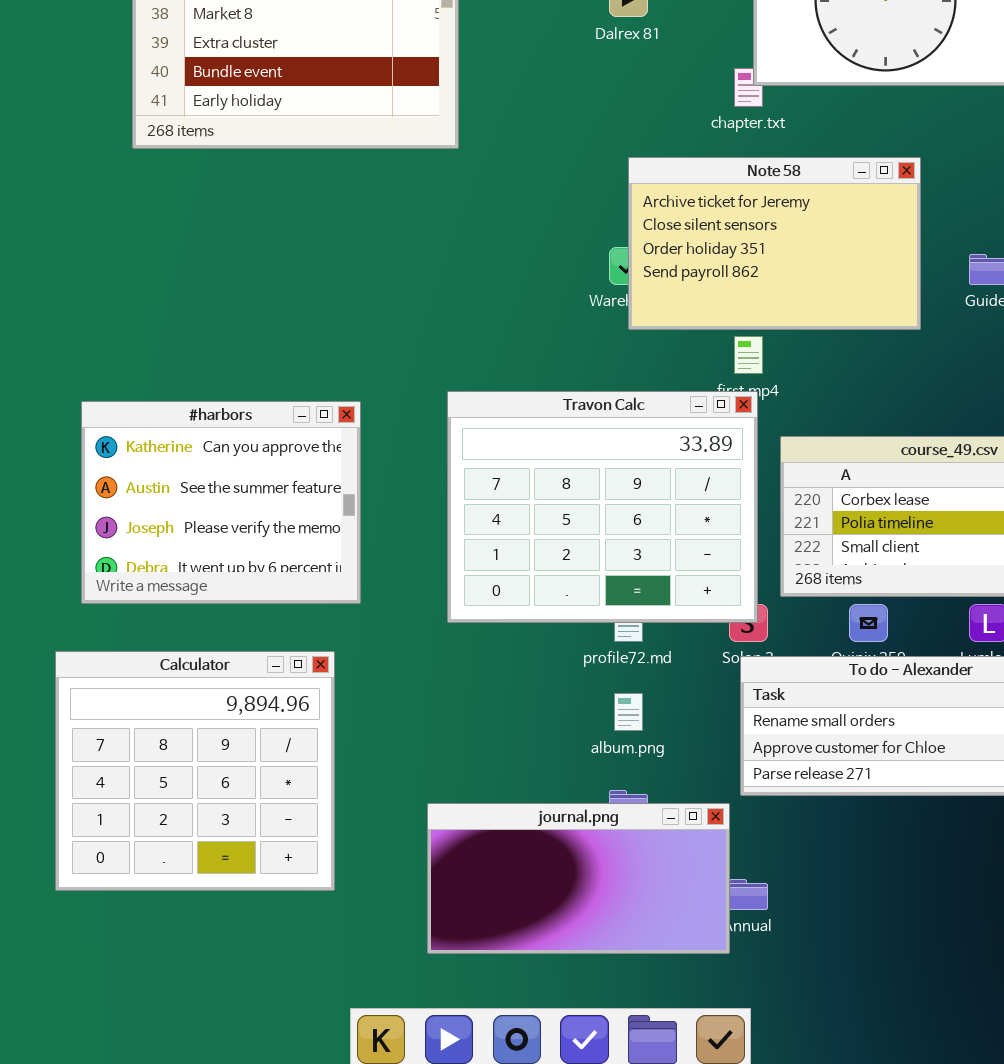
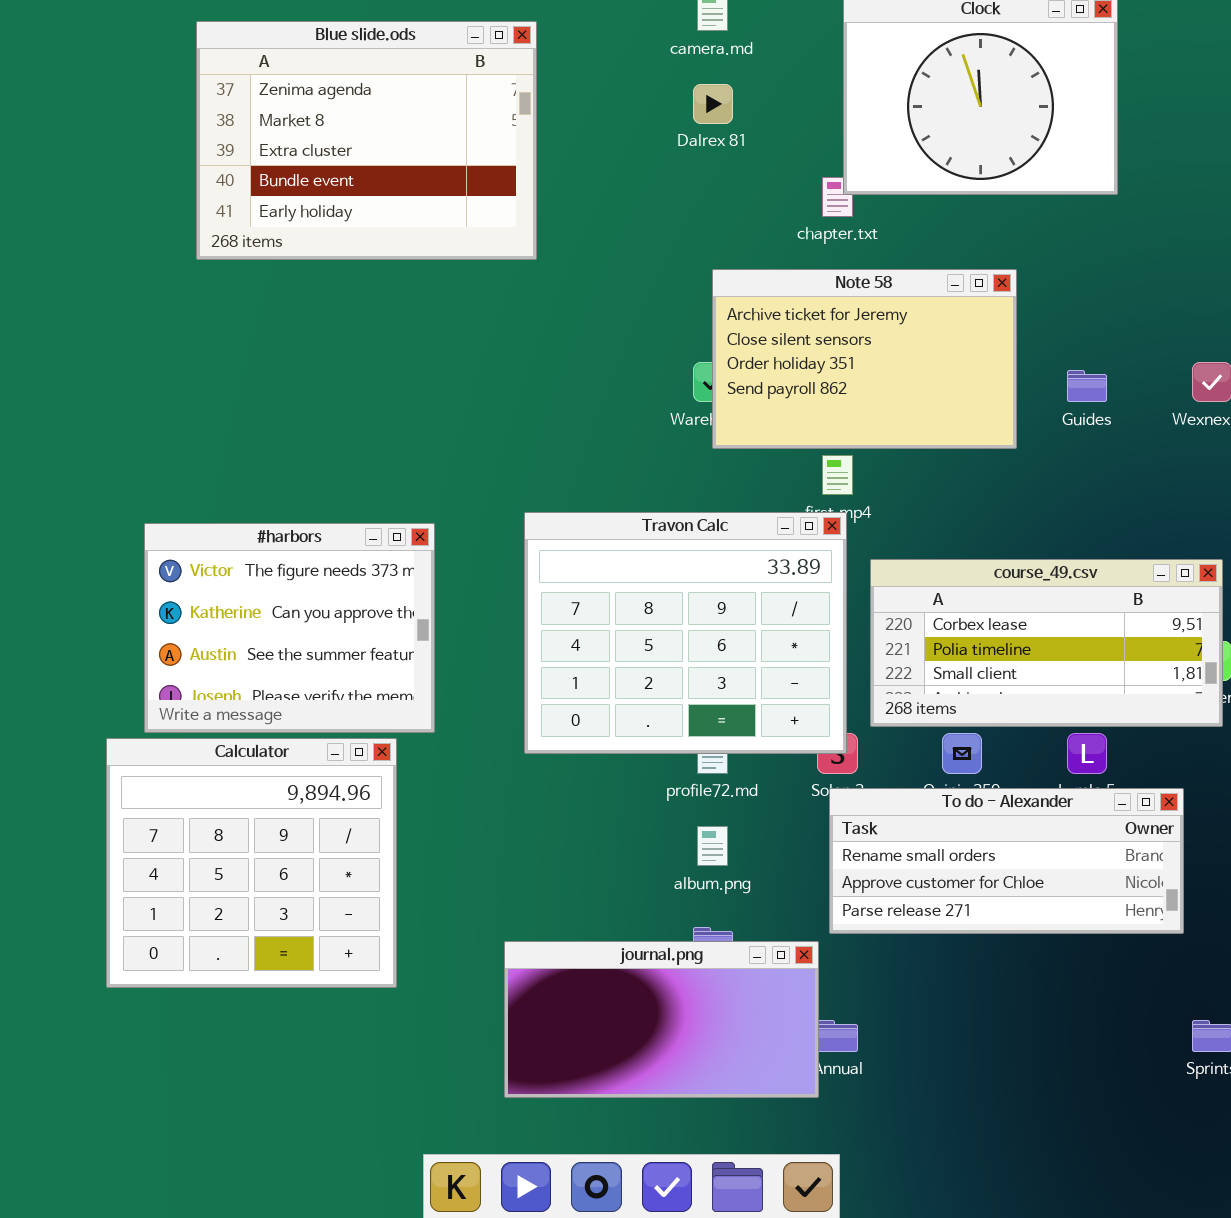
#harbors: [81,401,361,604] -> [144,523,435,733], scrolled up 1 row
Calculator: [55,651,335,891] -> [106,738,397,988], moved

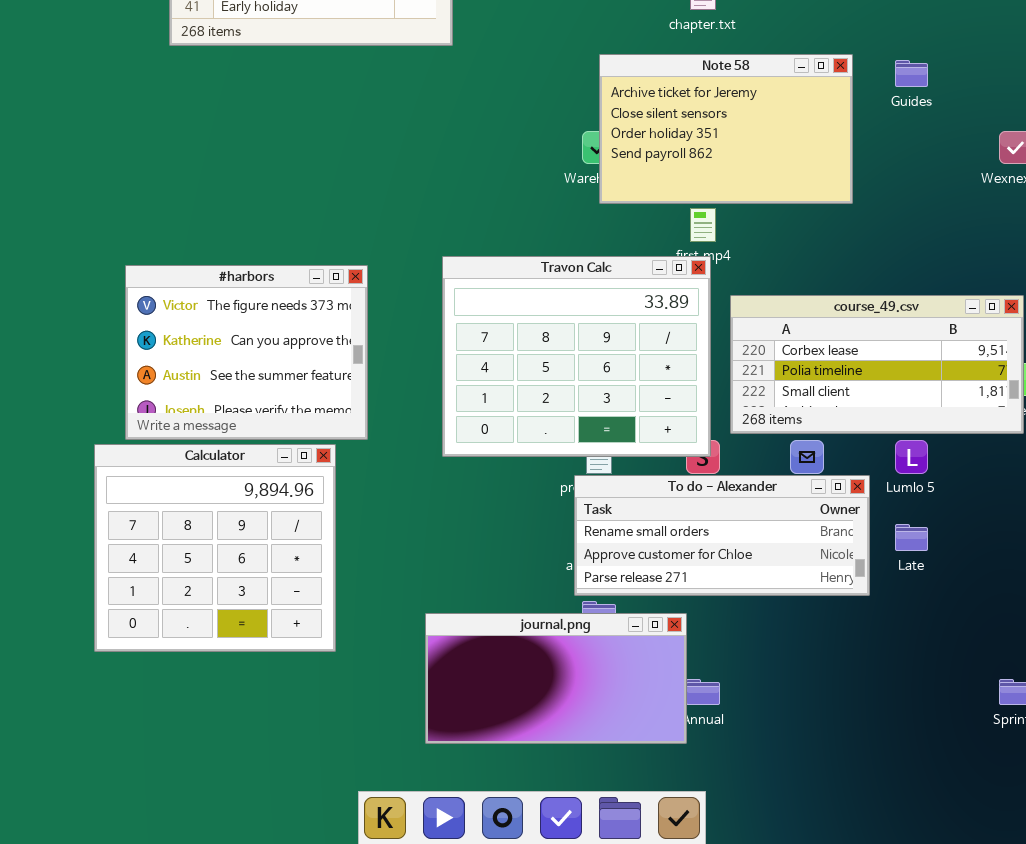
Guides: [1067,370,1107,402] -> [895,60,928,87], moved
To do - Alexander: [829,788,1184,934] -> [574,475,870,596], moved

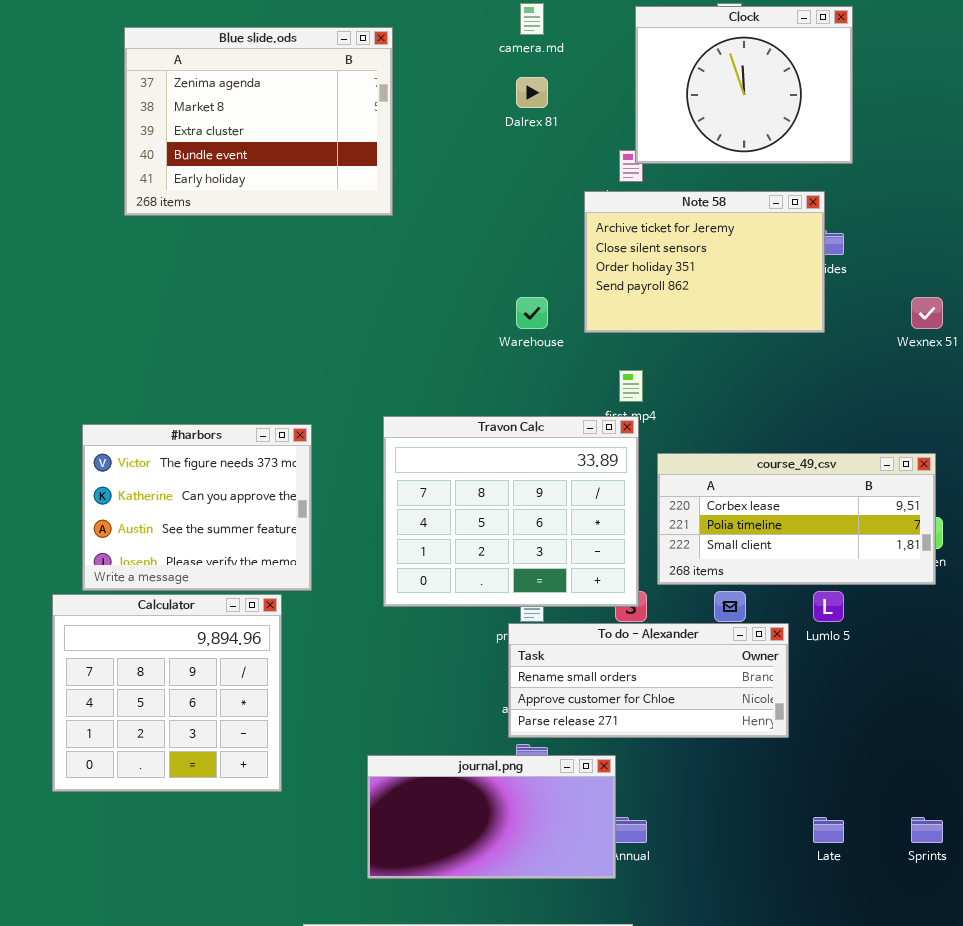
Note 58: [599,54,853,204] -> [584,191,825,333], moved
Late: [895,524,928,551] -> [813,817,844,843], moved

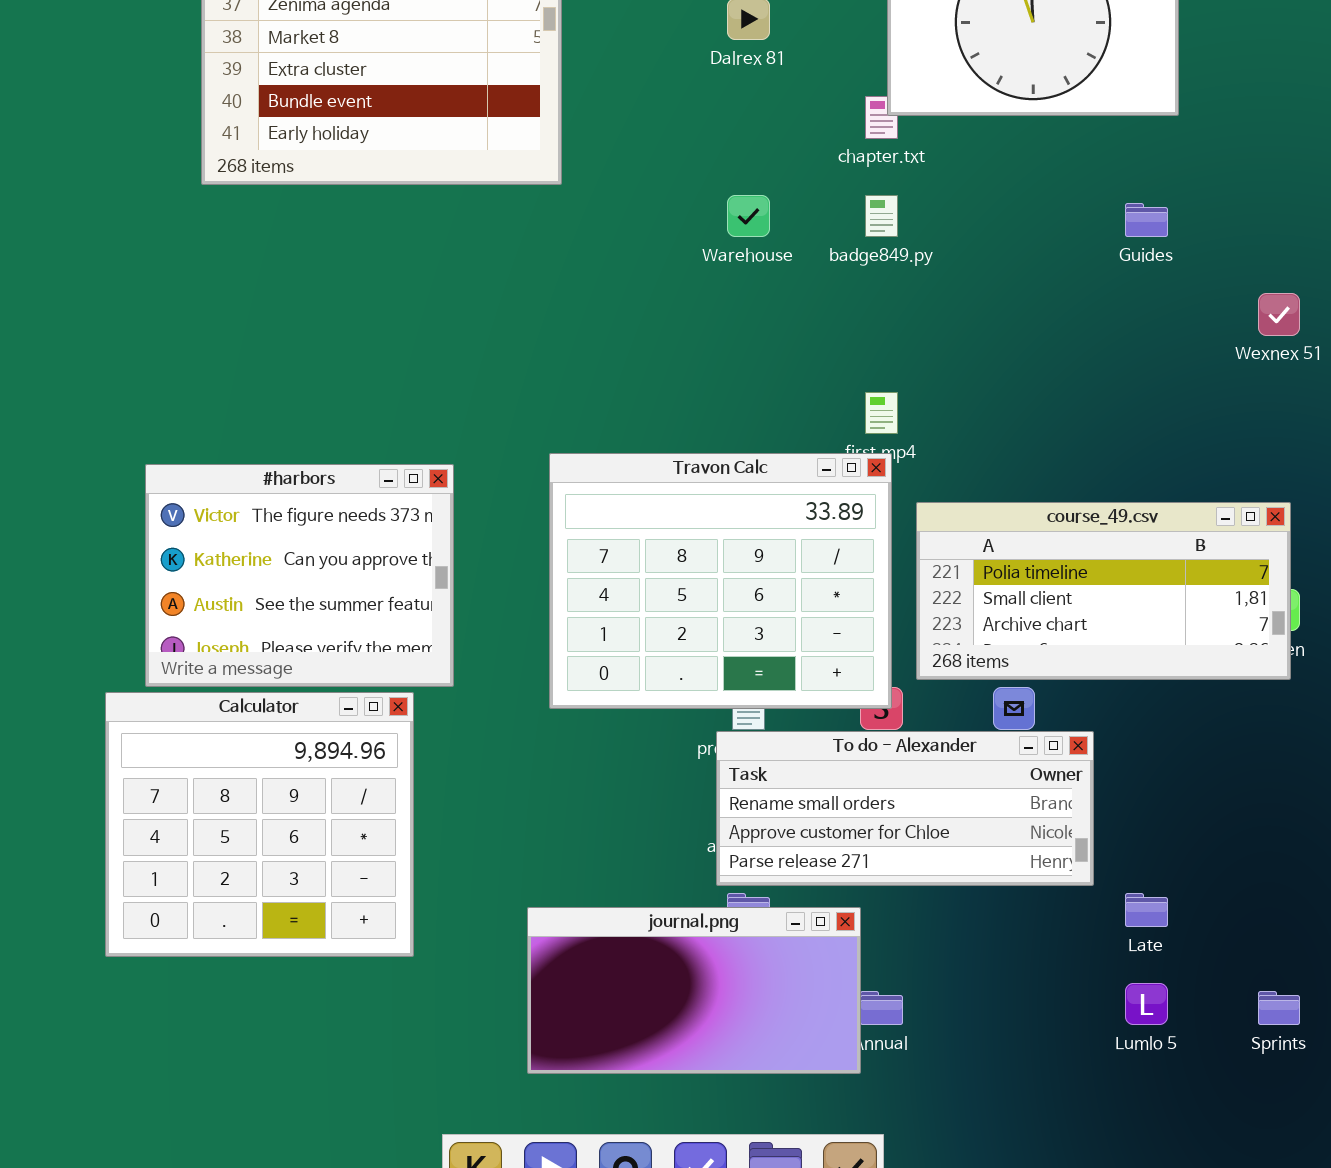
Note 58: [584,191,825,333] -> none, closed
Warehouse: [516,297,548,329] -> [727,195,770,237], moved
course_49.csv: [657,453,936,585] -> [916,502,1291,680], scrolled down 1 row
Lumlo 5: [813,591,844,622] -> [1125,983,1168,1025], moved
Late: [813,817,844,843] -> [1125,893,1168,927], moved

